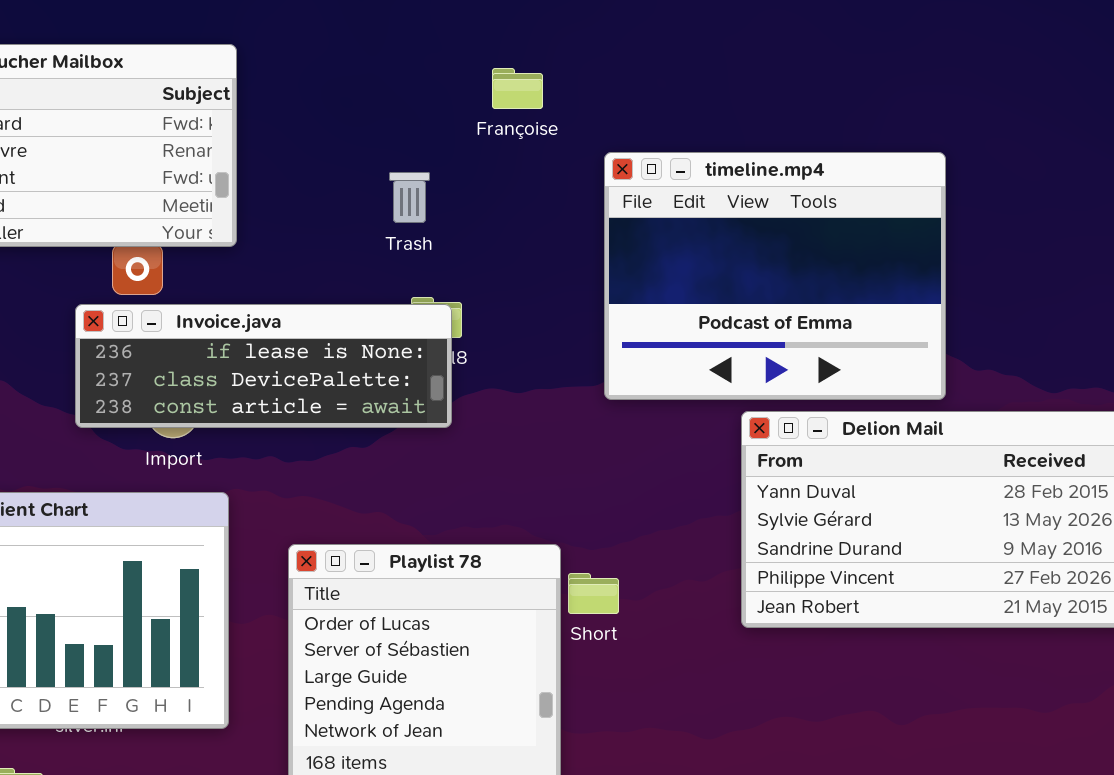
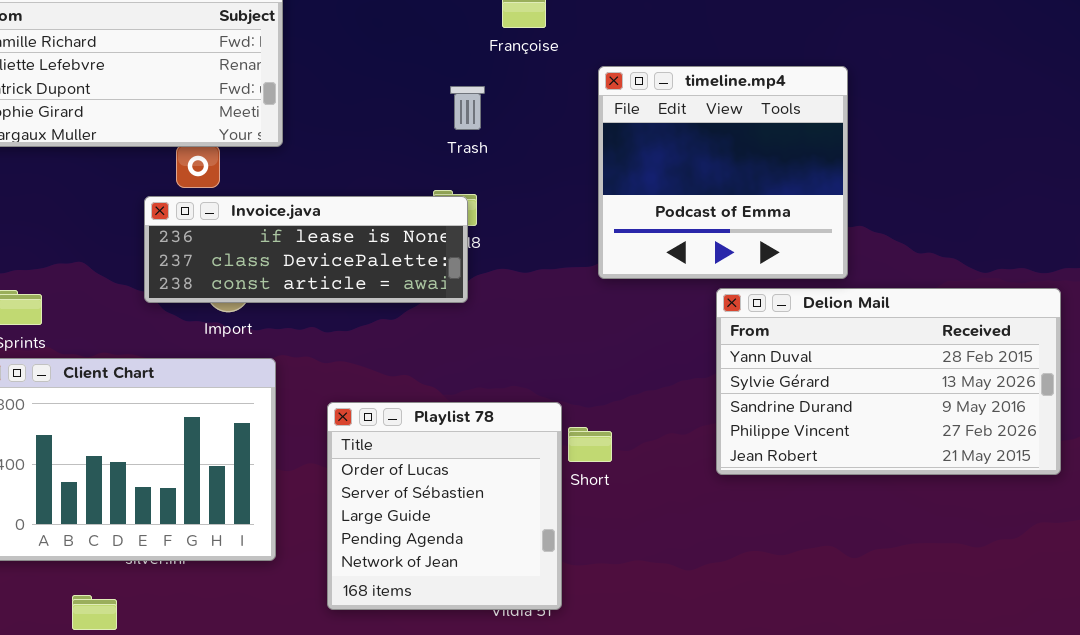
timeline.mp4: [604,152,946,400] -> [598,66,848,279], resized
Trash: [389,172,430,223] -> [450,86,485,130], moved

